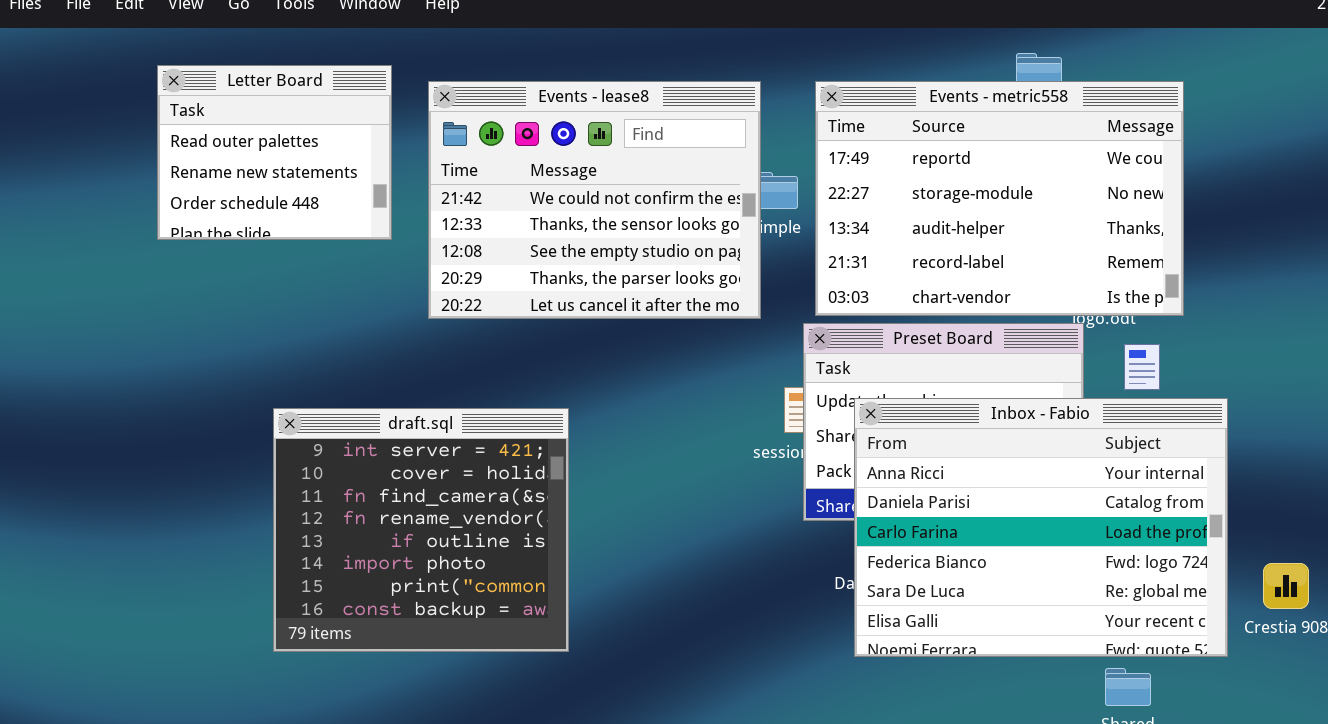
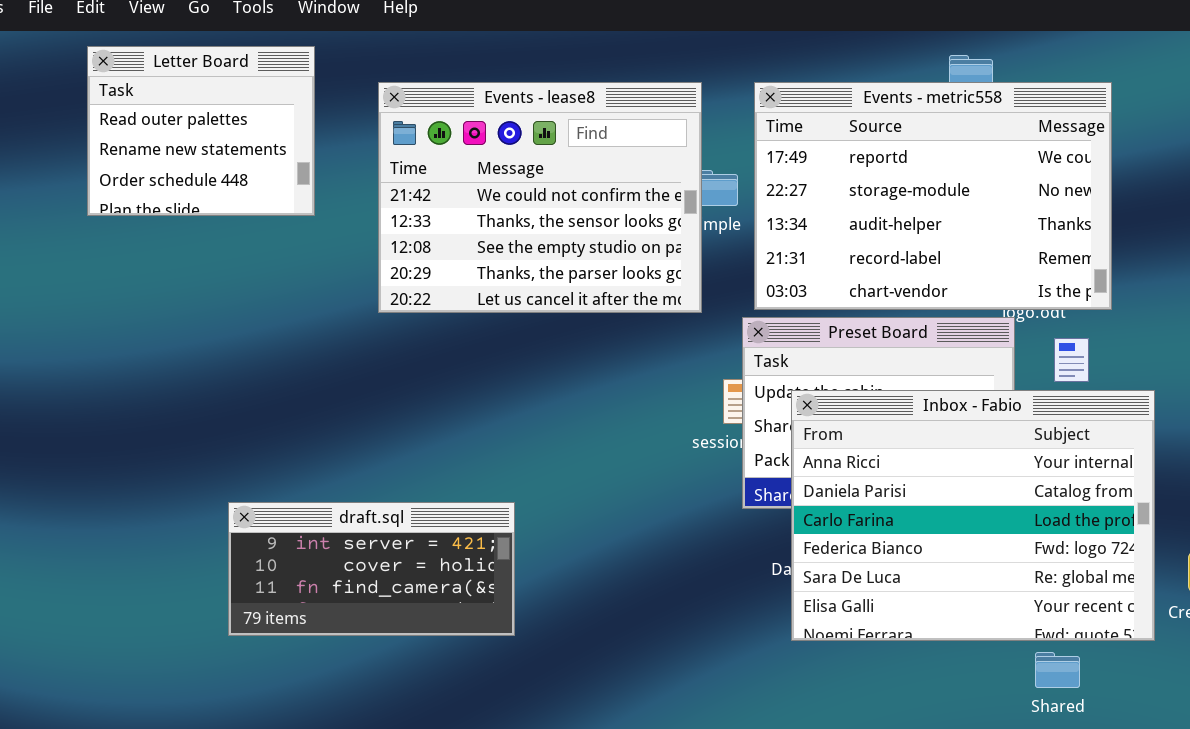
Letter Board: [157,65,392,240] -> [87,46,315,216], moved
draft.sql: [273,408,569,652] -> [228,502,515,636], resized

